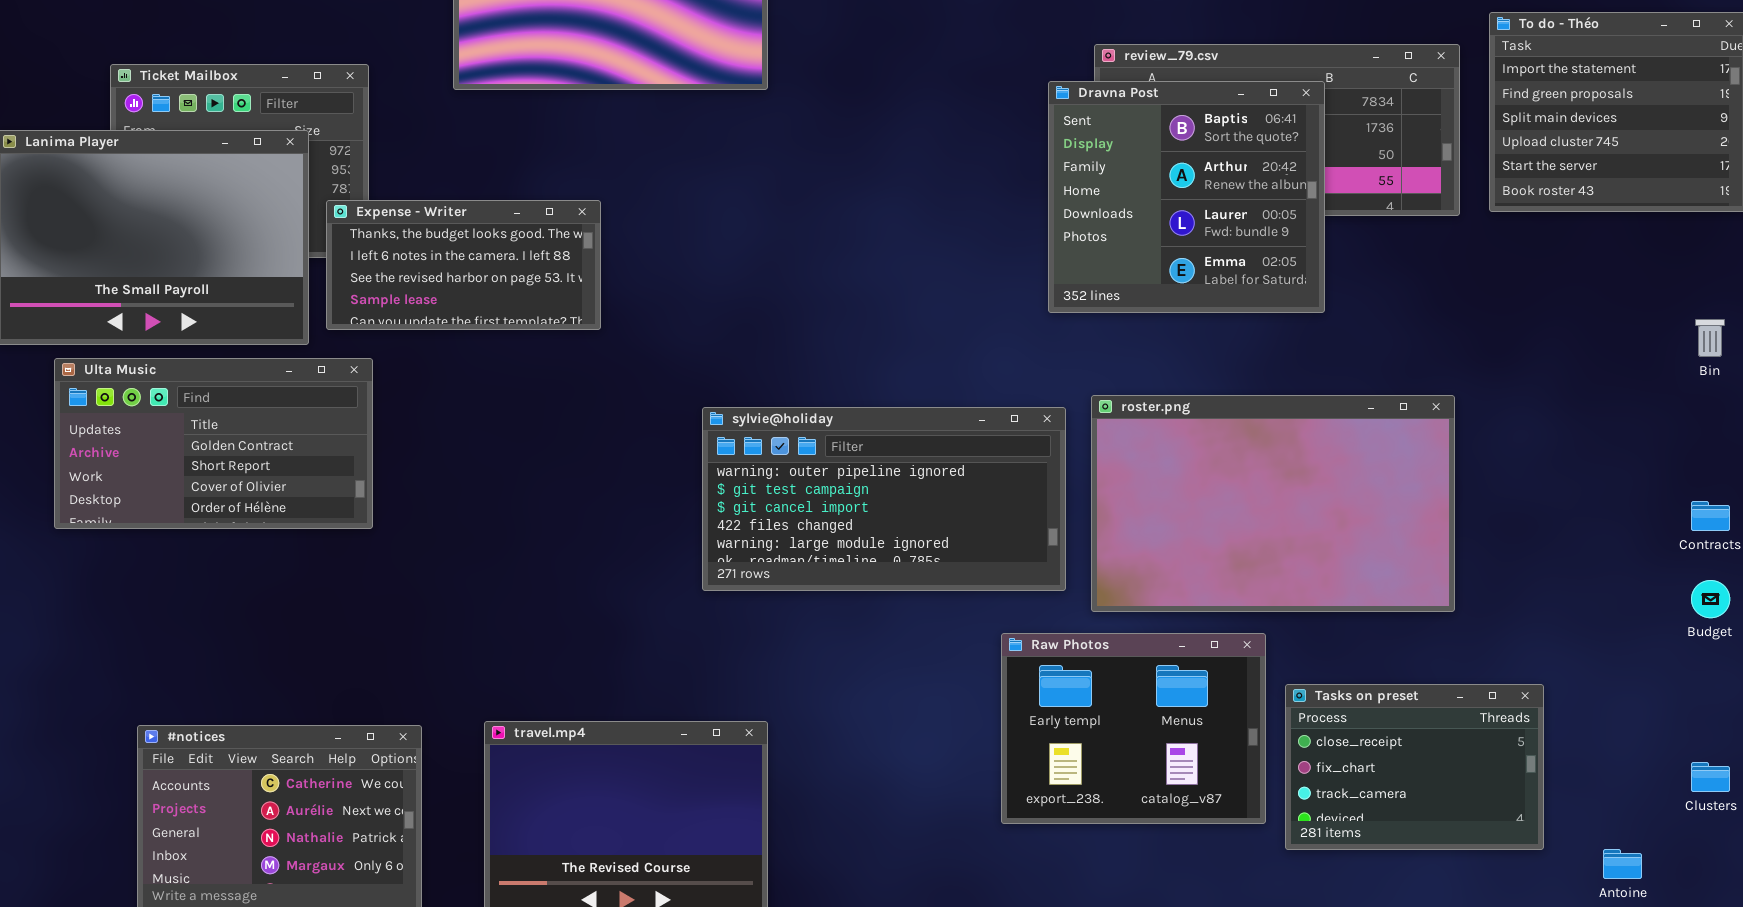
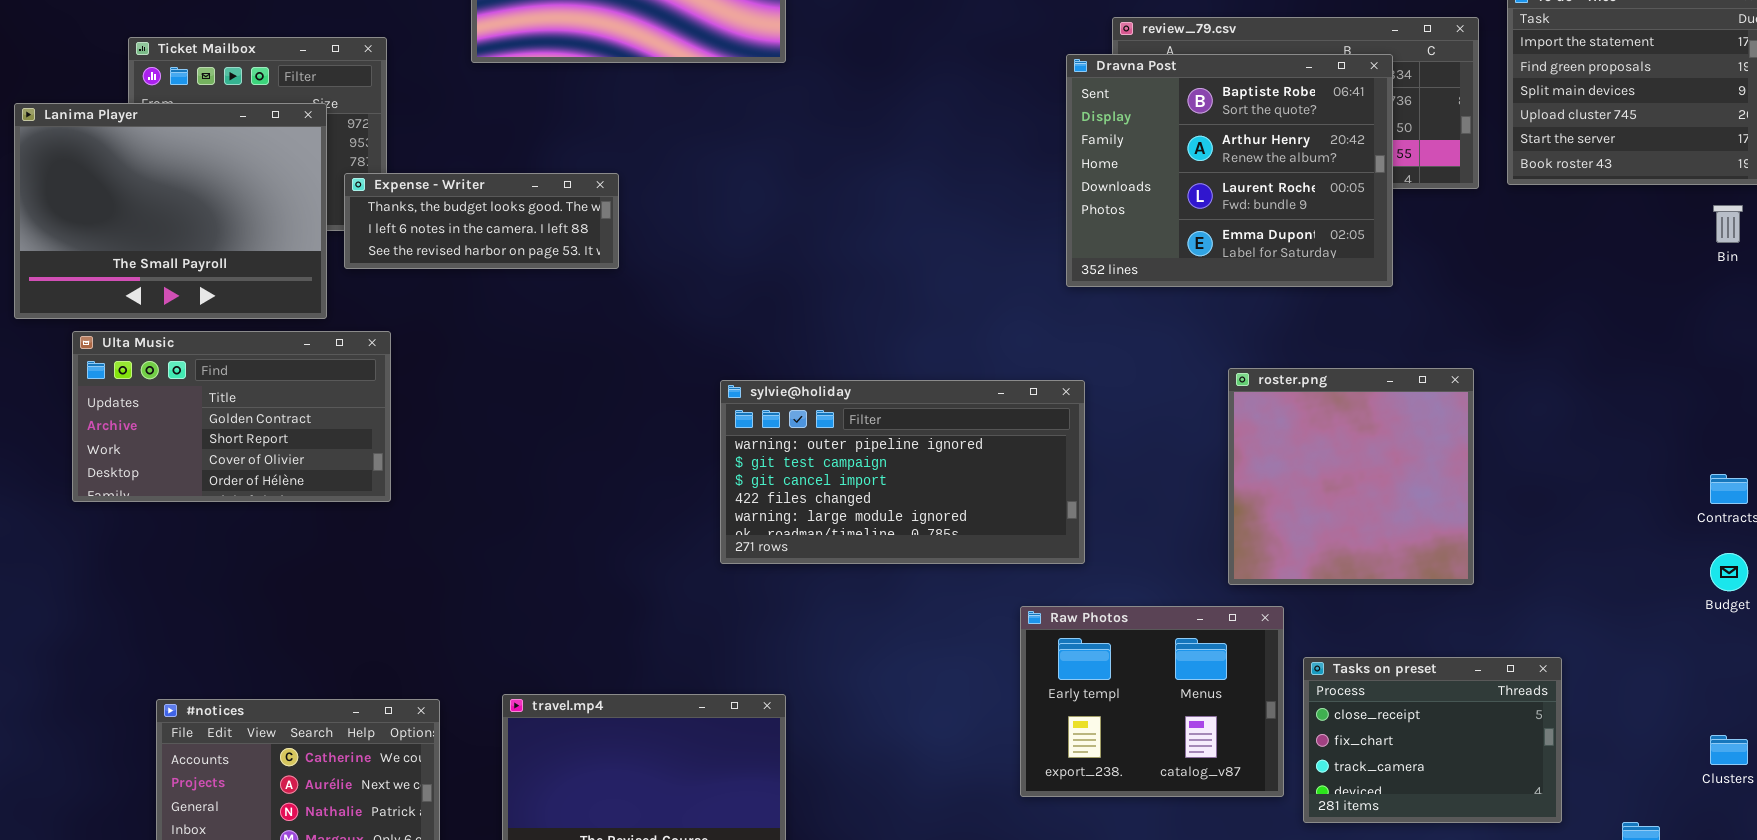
Dravna Post: [1048,81,1325,313] -> [1066,54,1393,287], resized
Expense - Writer: [326,200,601,330] -> [344,173,619,269], resized
Bin: [1695,319,1725,357] -> [1713,205,1743,243], moved
roster.png: [1091,395,1455,612] -> [1228,368,1474,585], resized

